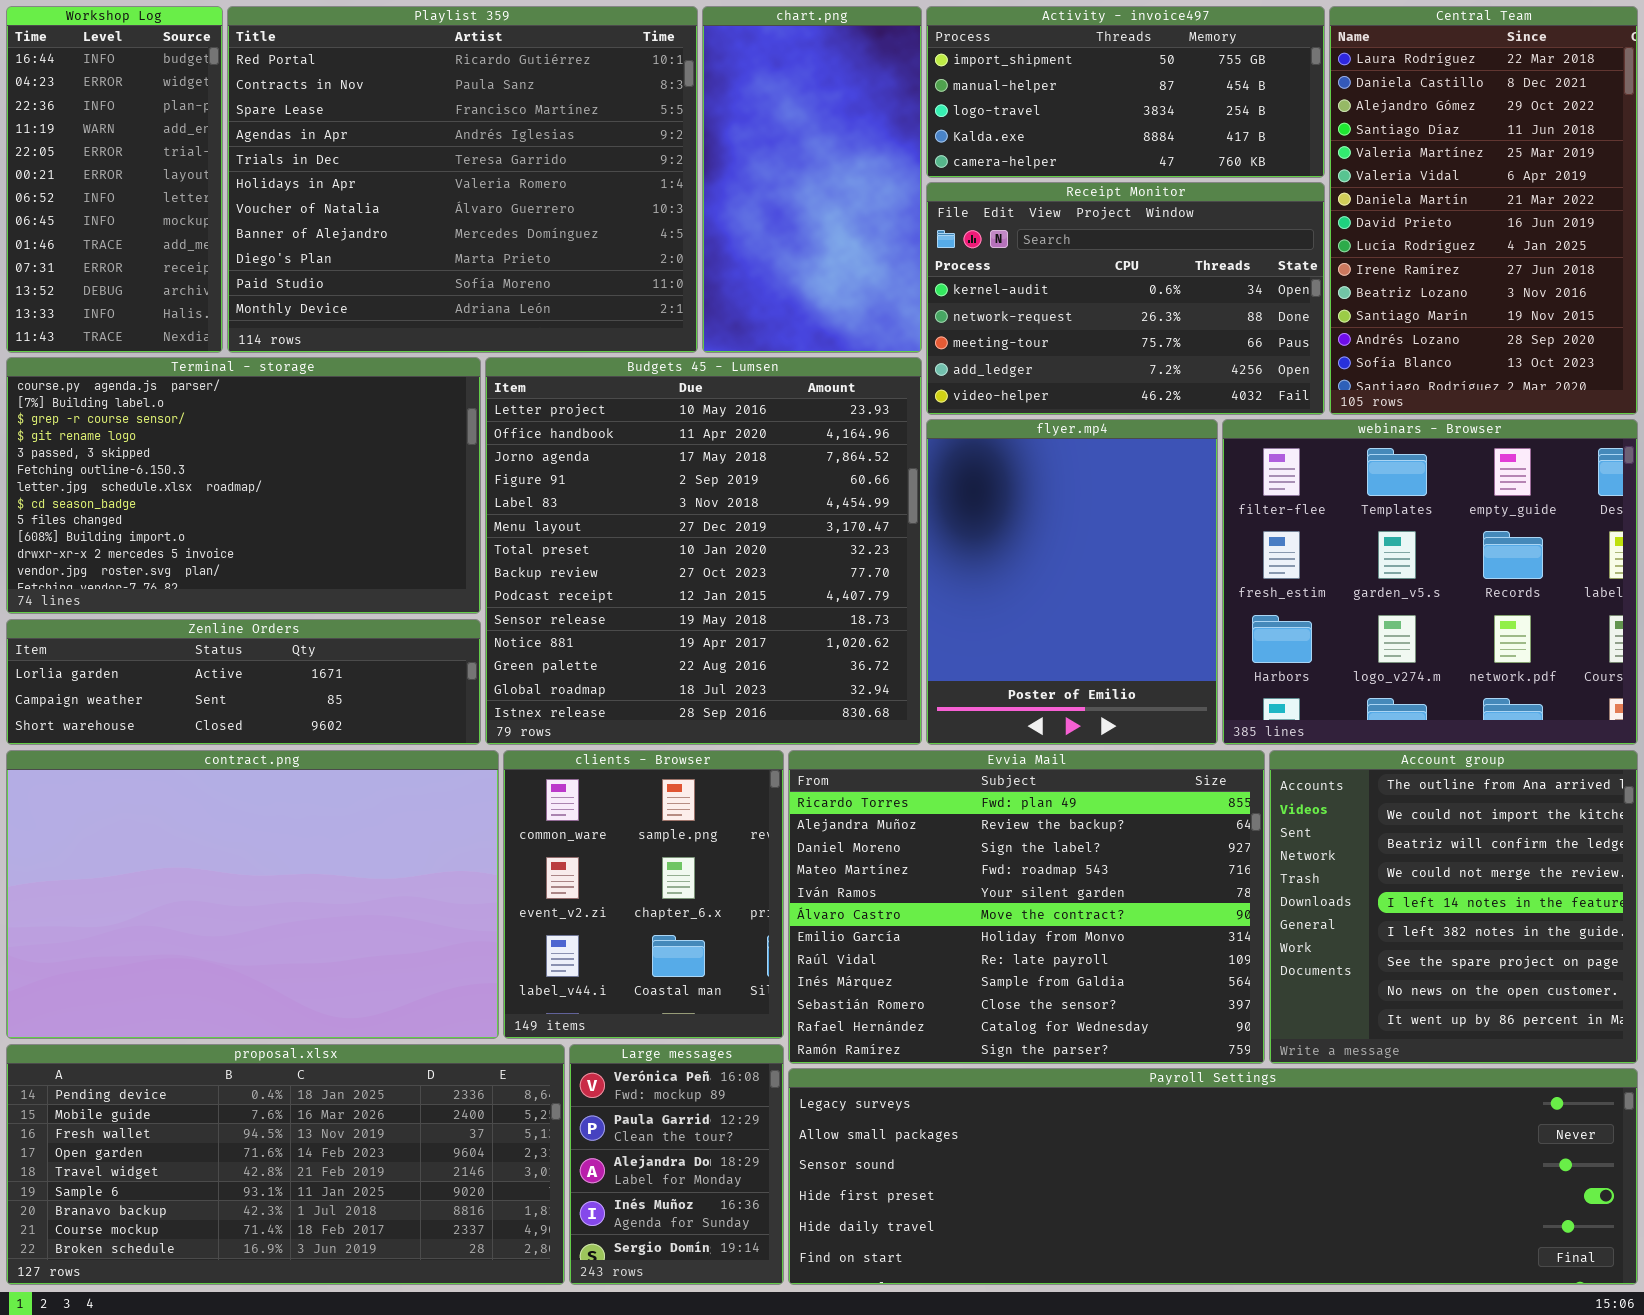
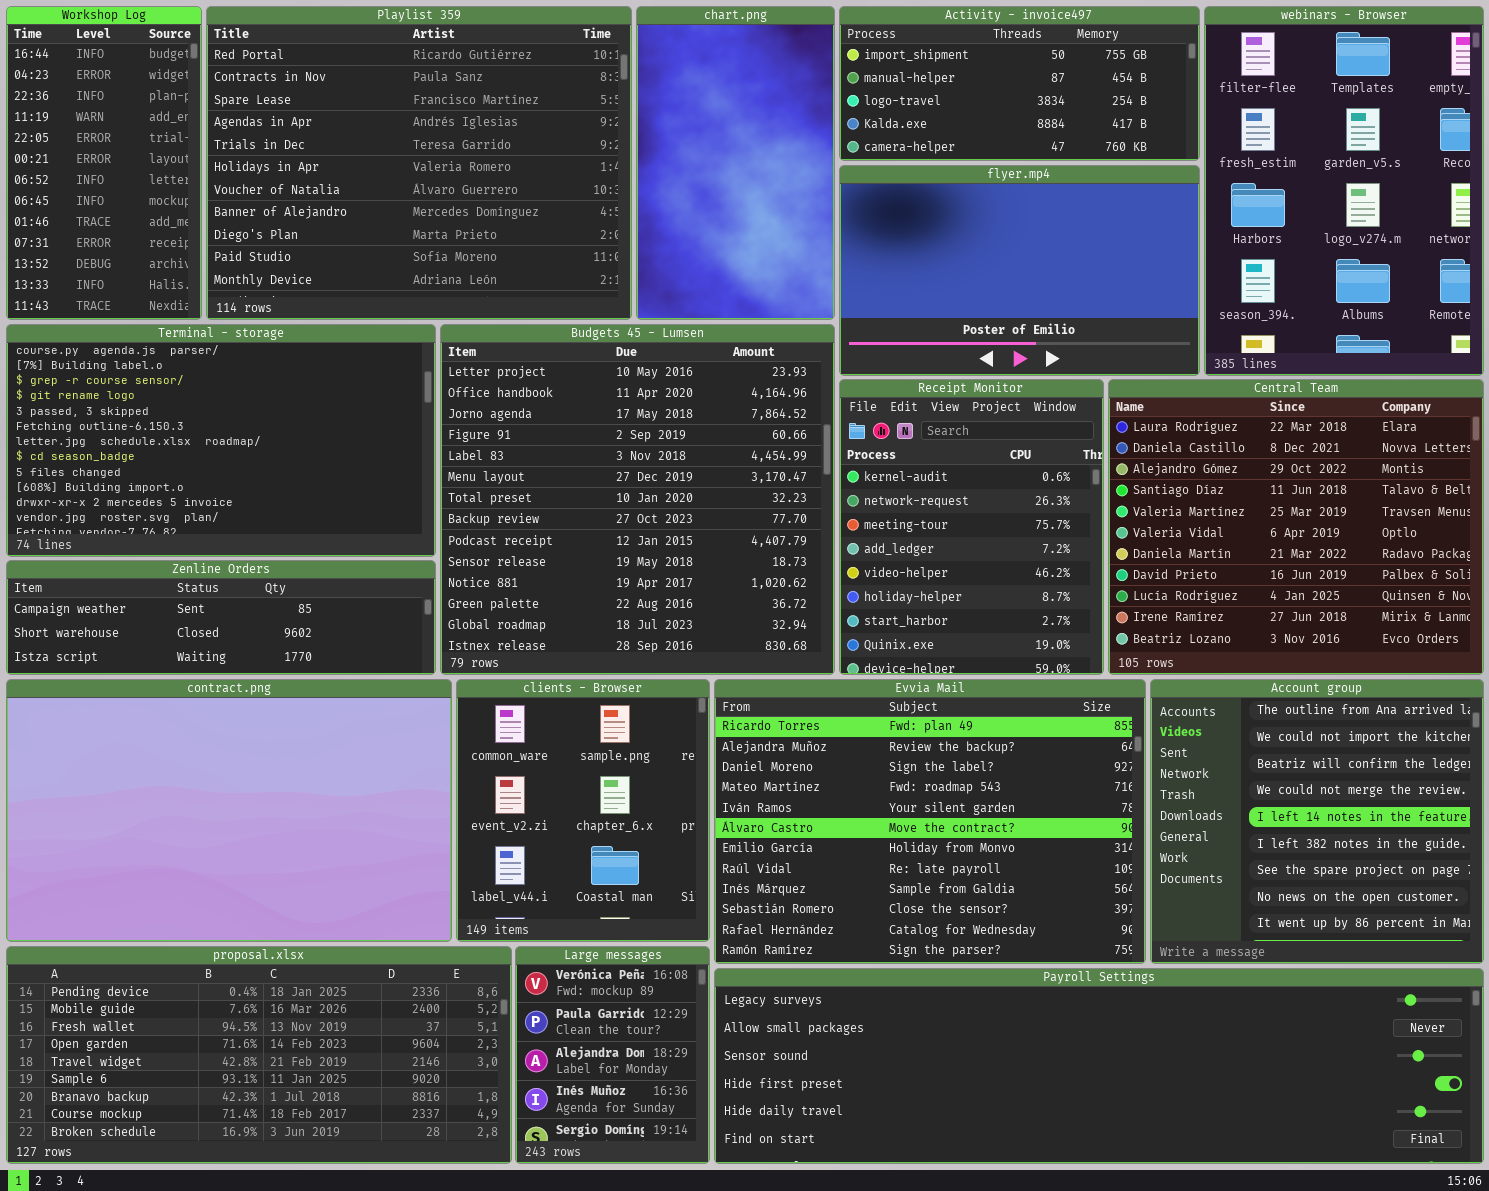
Central Team: [1329,6,1638,415] -> [1108,379,1484,675], moved, resized
Receipt Monitor: [926,182,1325,415] -> [839,379,1104,675], moved, resized
flyer.mp4: [926,419,1218,745] -> [839,165,1200,376], moved, resized
webinars - Browser: [1222,419,1638,745] -> [1204,6,1484,376], moved, resized
Zenline Orders: [6,619,481,745] -> [6,560,436,675], scrolled down 1 row

